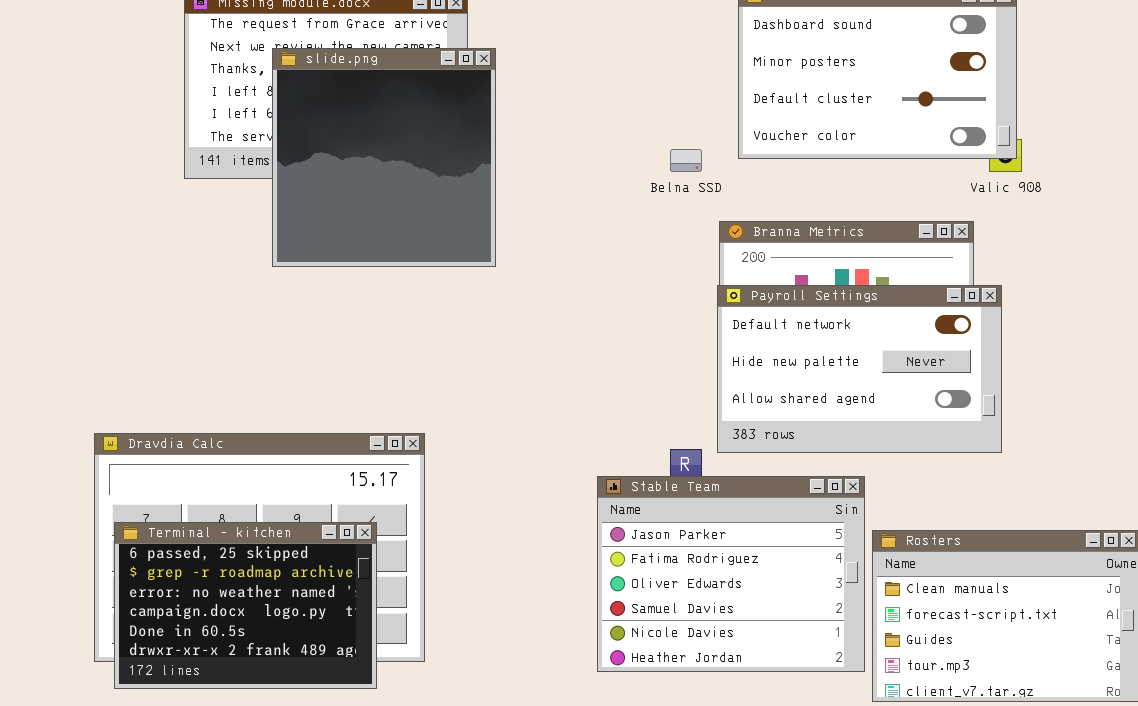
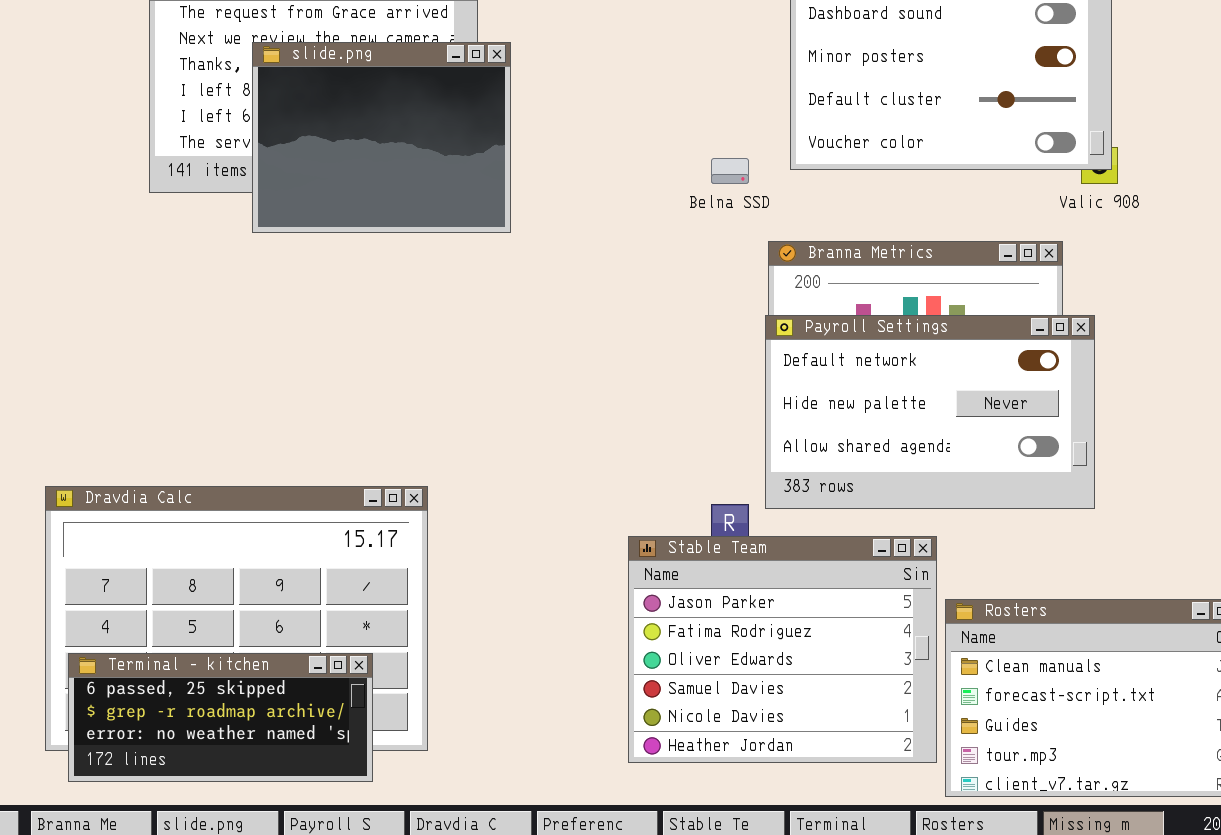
slide.png: [272,48,496,267] -> [252,42,511,233], resized
Terminal - kitchen: [114,522,377,689] -> [68,653,373,782], resized

